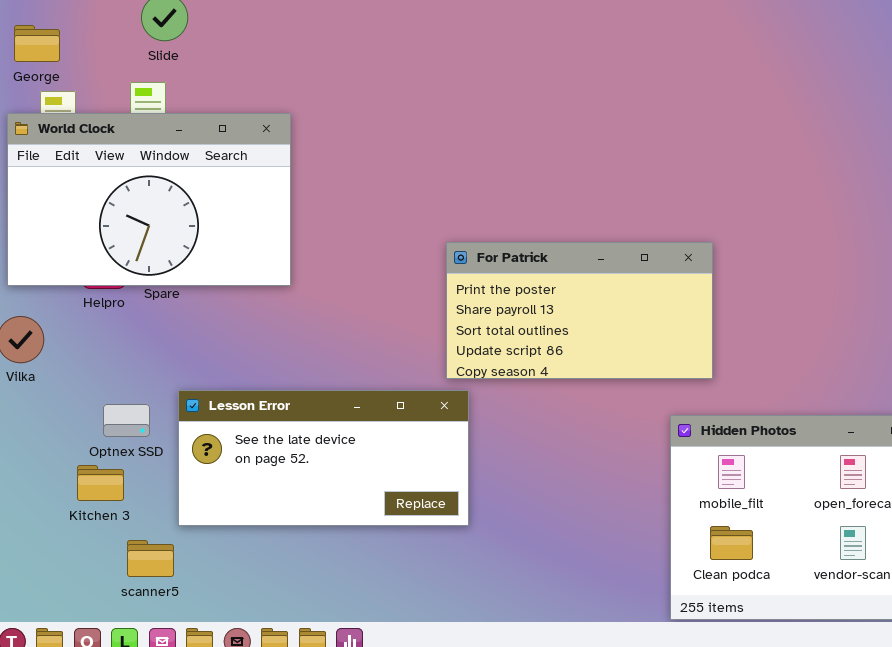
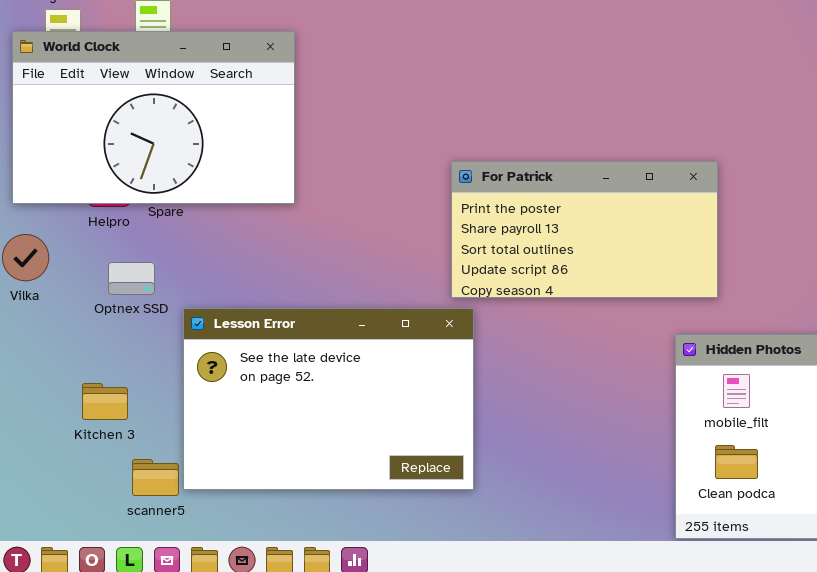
Lesson Error: [178,390,469,526] -> [183,308,474,490], resized
Optnex SSD: [103,404,150,437] -> [108,262,155,295], moved

